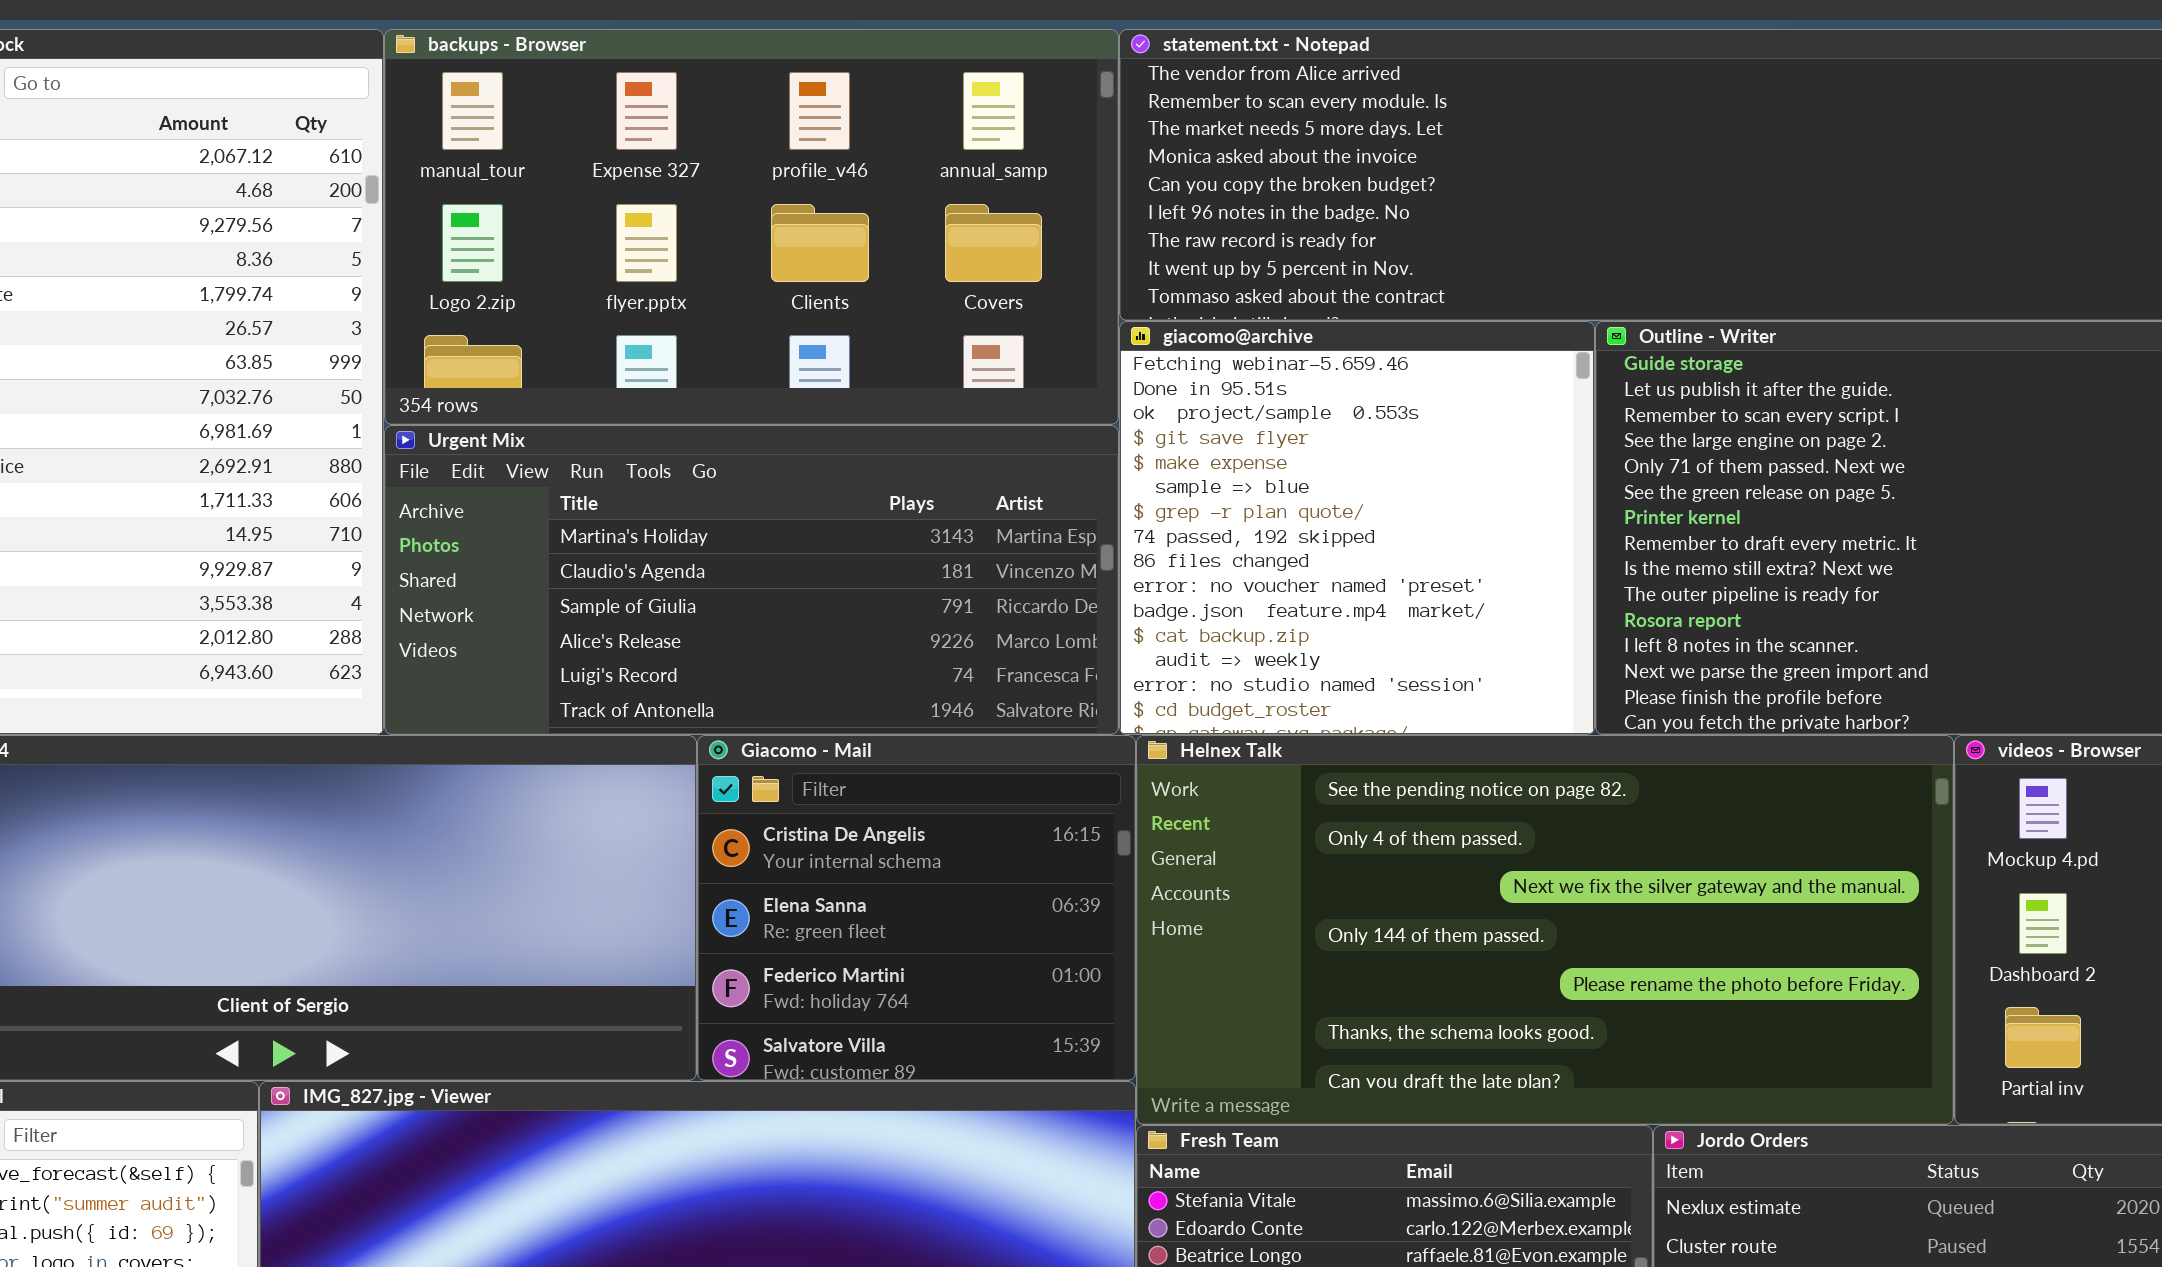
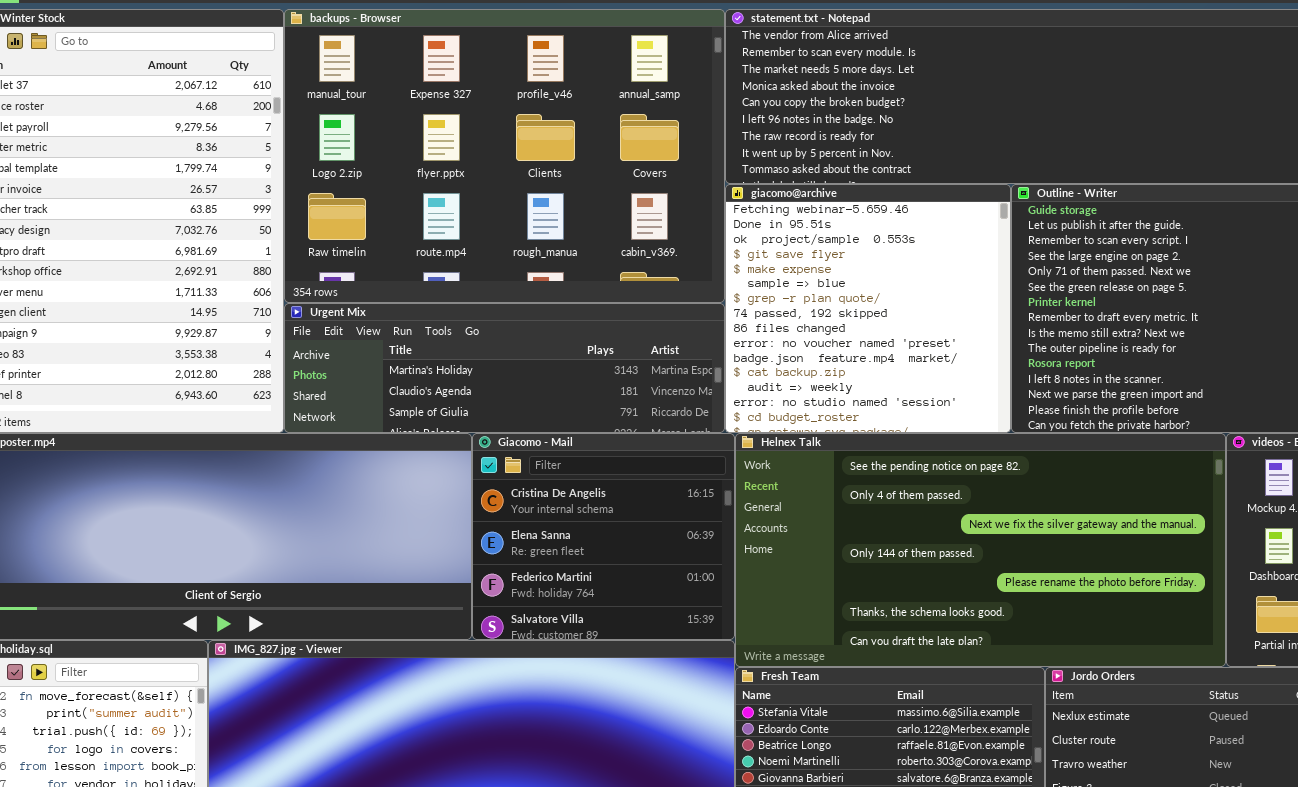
backups - Browser: [384,29,1119,425] -> [284,9,725,303], resized
Urgent Mix: [384,425,1119,735] -> [284,303,725,433], resized

